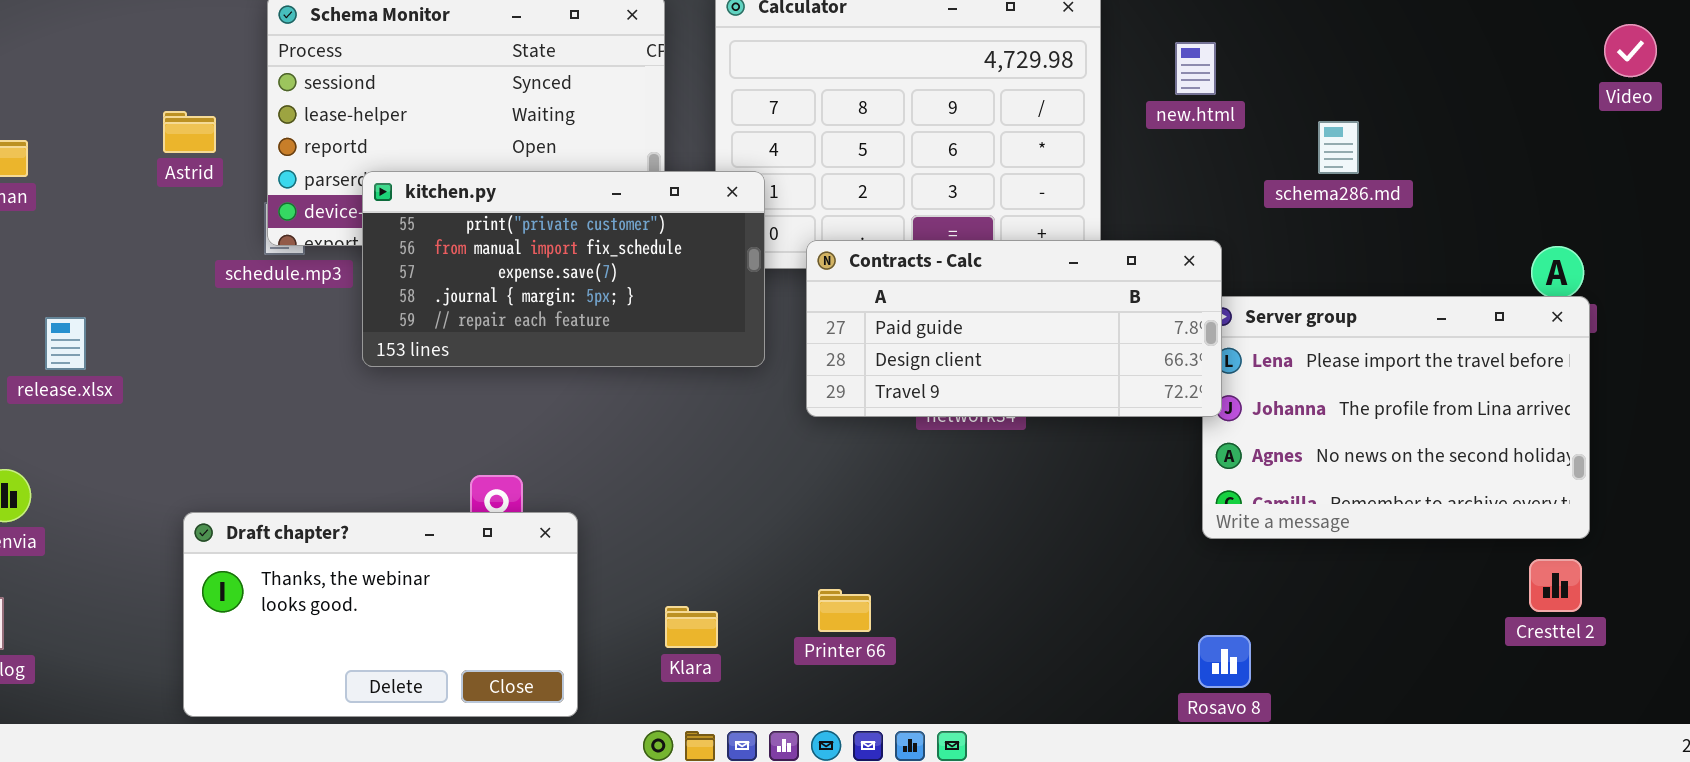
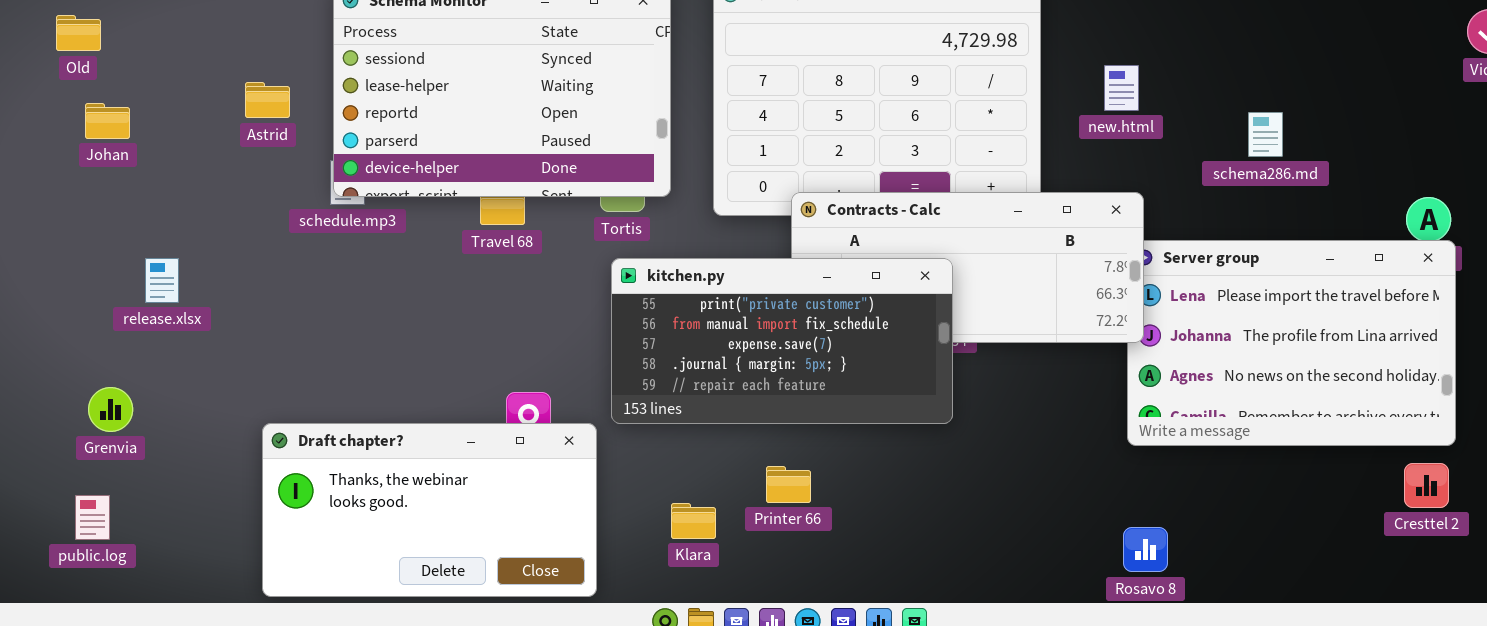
new.html: [1175,42,1216,95] -> [1104,65,1139,111], moved
schema286.md: [1318,121,1359,174] -> [1248,112,1283,157], moved
kitchen.py: [362,171,765,367] -> [611,258,953,424], moved
Printer 66: [818,589,871,632] -> [766,466,811,503], moved

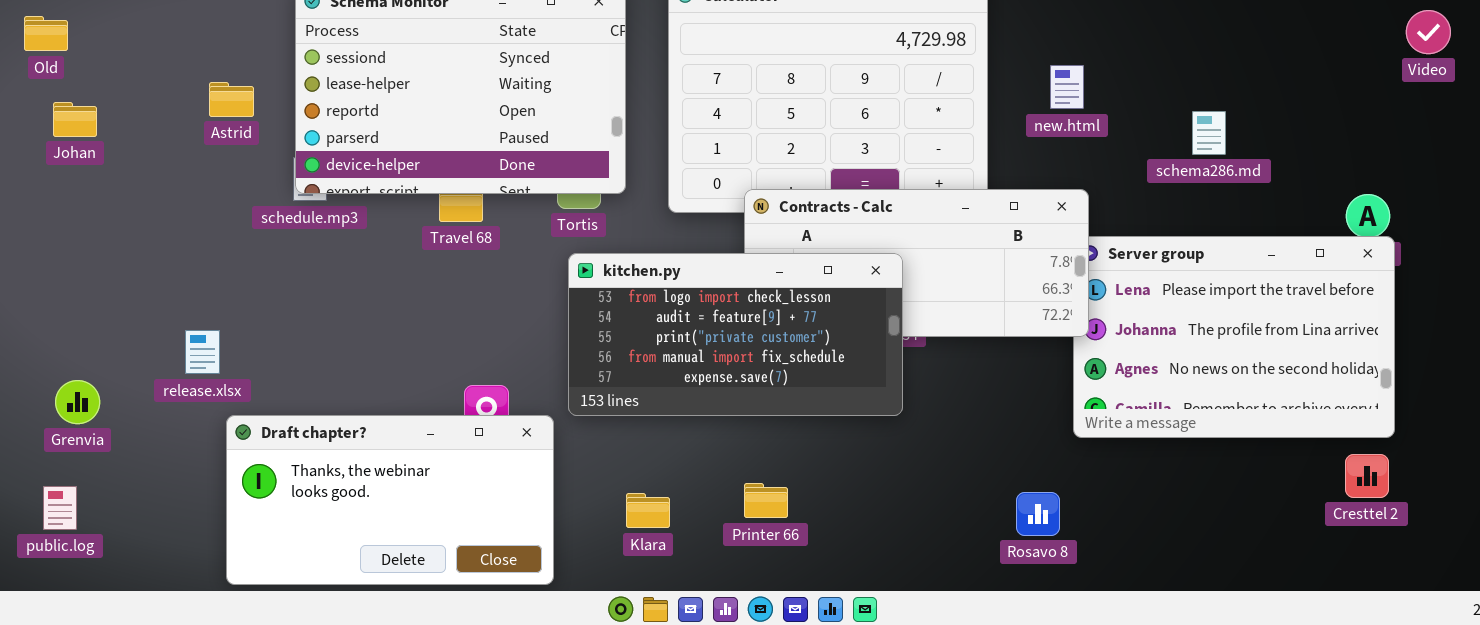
release.xlsx: [145,258,179,303] -> [185,330,220,374], moved
kitchen.py: [611,258,953,424] -> [568,253,903,416], scrolled up 2 rows
Printer 66: [766,466,811,503] -> [744,483,788,518], moved
Rosavo 8: [1123,527,1168,572] -> [1016,492,1060,536], moved

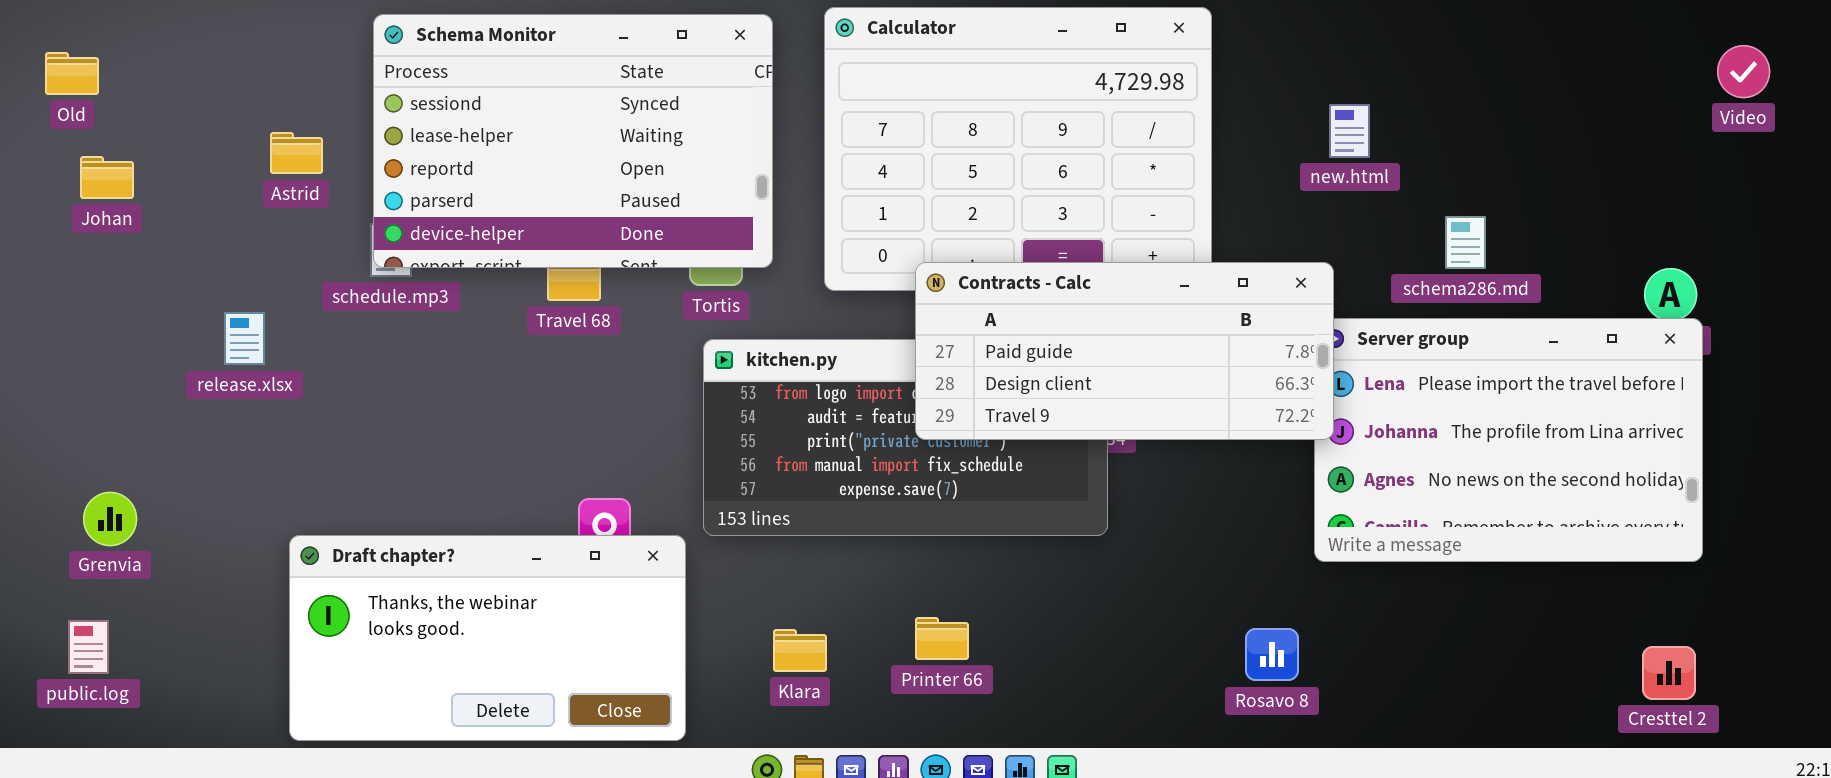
new.html: [1050,65,1084,109] -> [1329,104,1370,158], moved
schema286.md: [1192,111,1226,155] -> [1445,216,1486,269], moved
Contracts - Calc: [744,189,1089,337] -> [915,262,1334,440], raised
release.xlsx: [185,330,220,374] -> [224,312,265,365], moved
Cresttel 2: [1345,454,1389,498] -> [1642,646,1696,700], moved

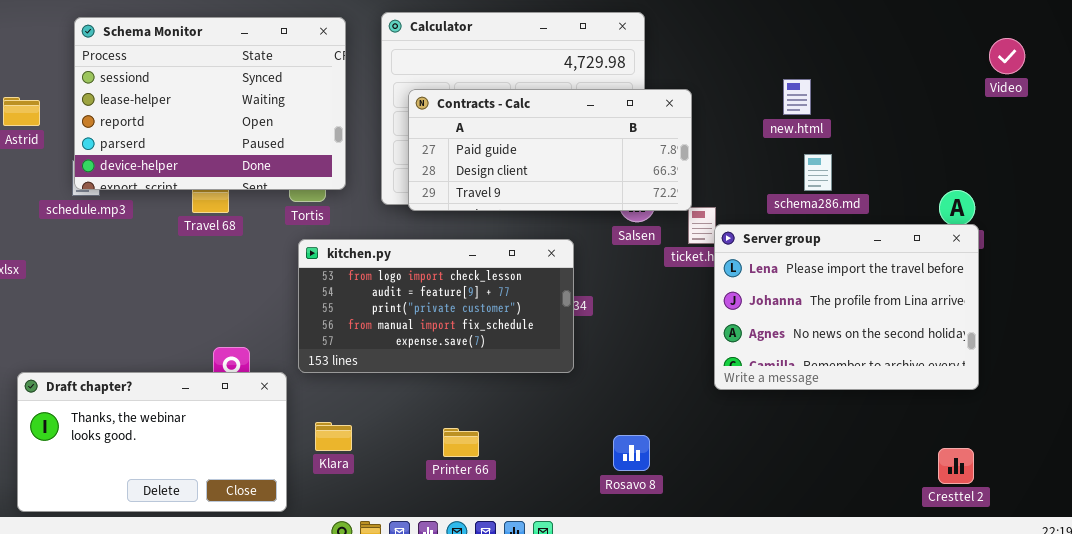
new.html: [1329,104,1370,158] -> [783,79,811,115], moved
Contracts - Calc: [915,262,1334,440] -> [408,89,692,211], moved
Rosavo 8: [1245,628,1299,681] -> [613,435,650,471], moved
Klara: [773,629,827,672] -> [315,422,352,451], moved

